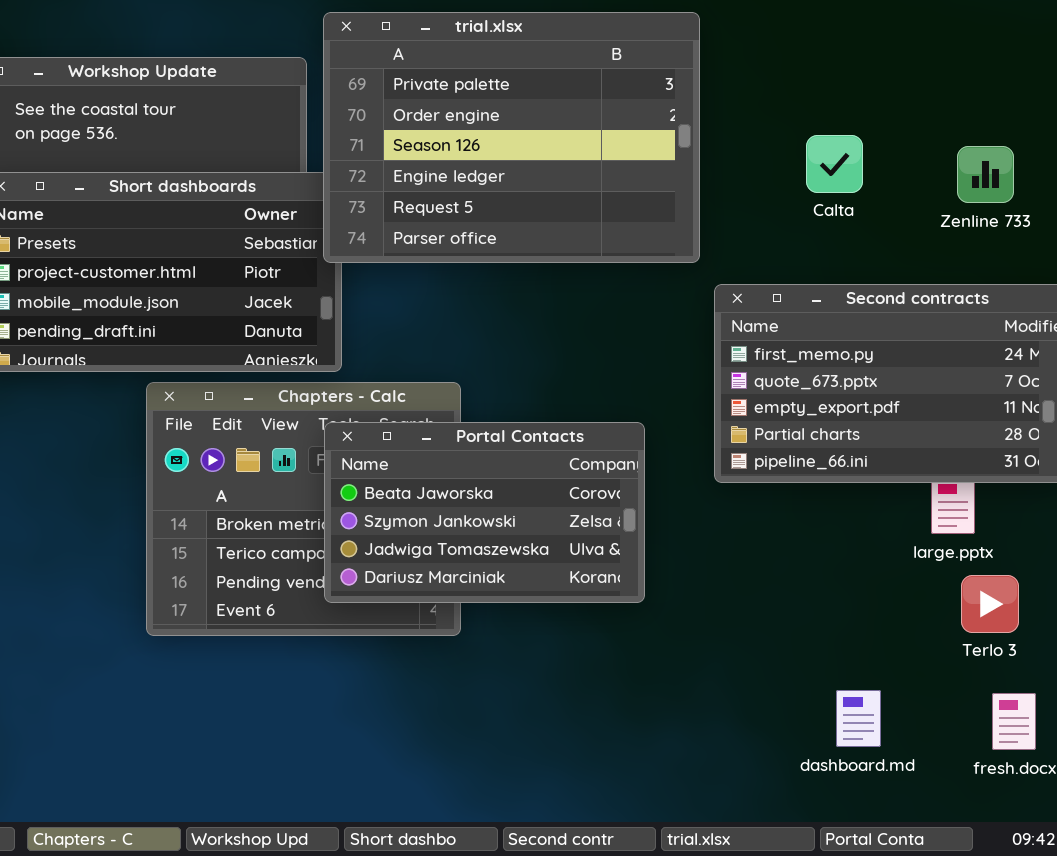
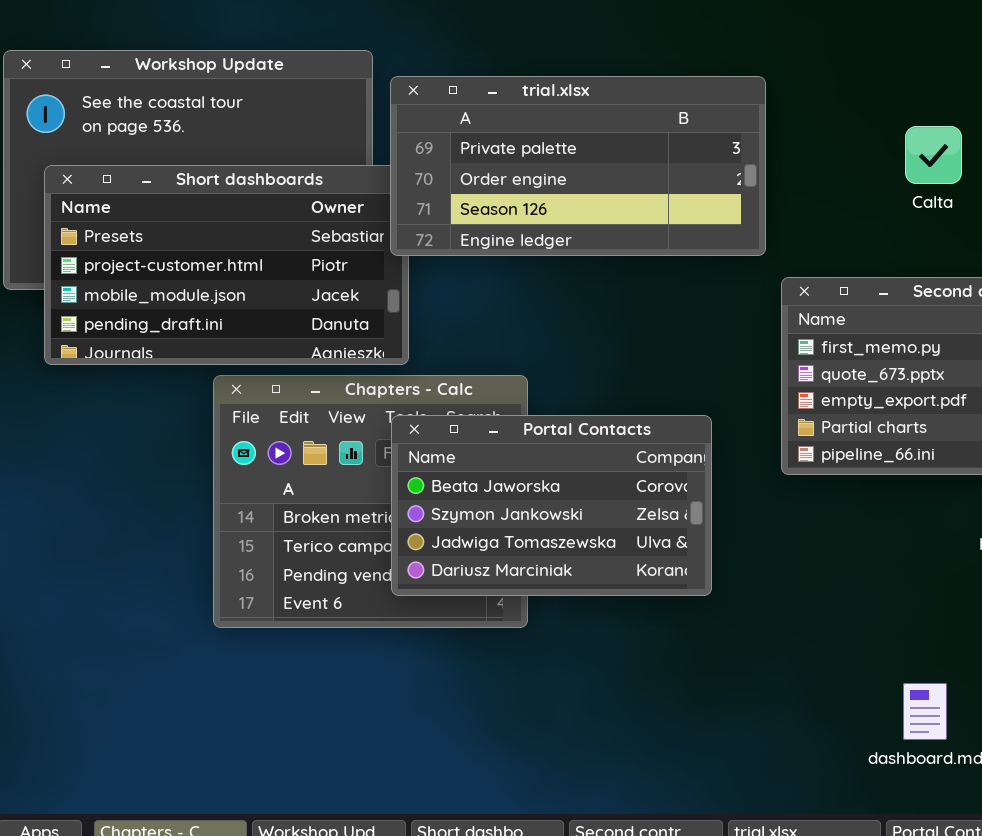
trial.xlsx: [323,12,700,263] -> [390,76,766,256], resized
Calta: [806,135,863,193] -> [905,126,962,184], moved

